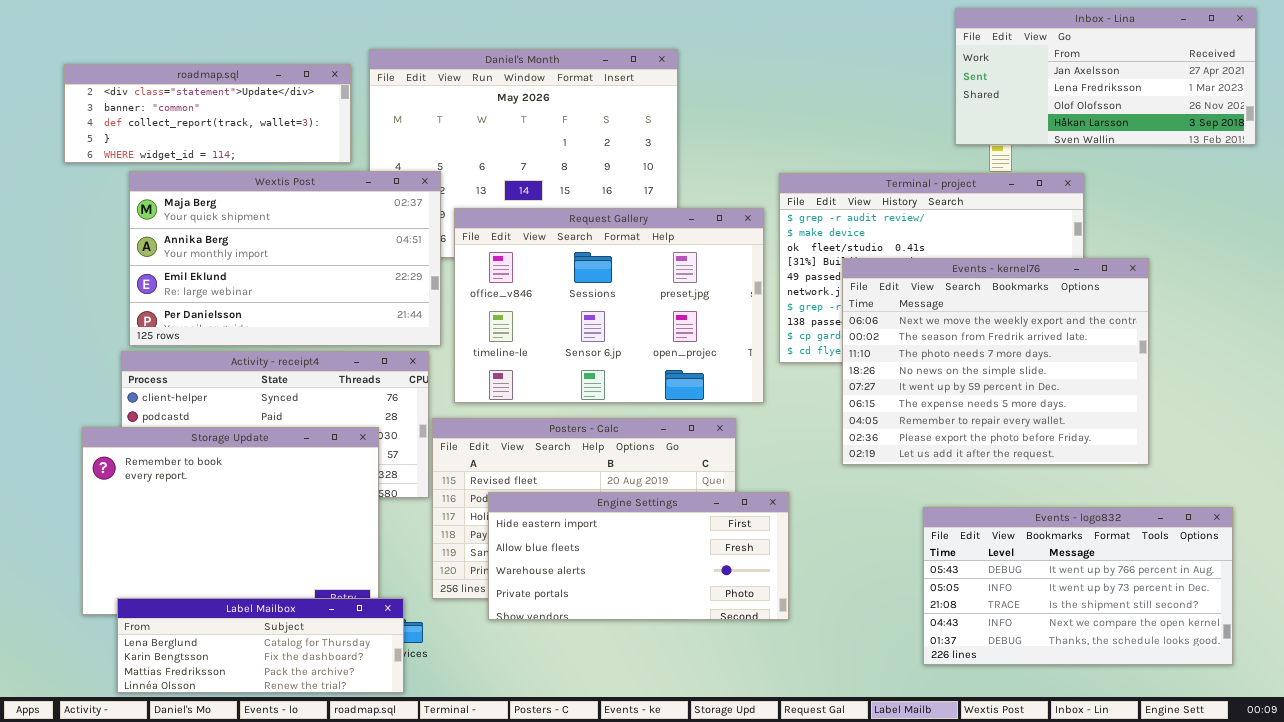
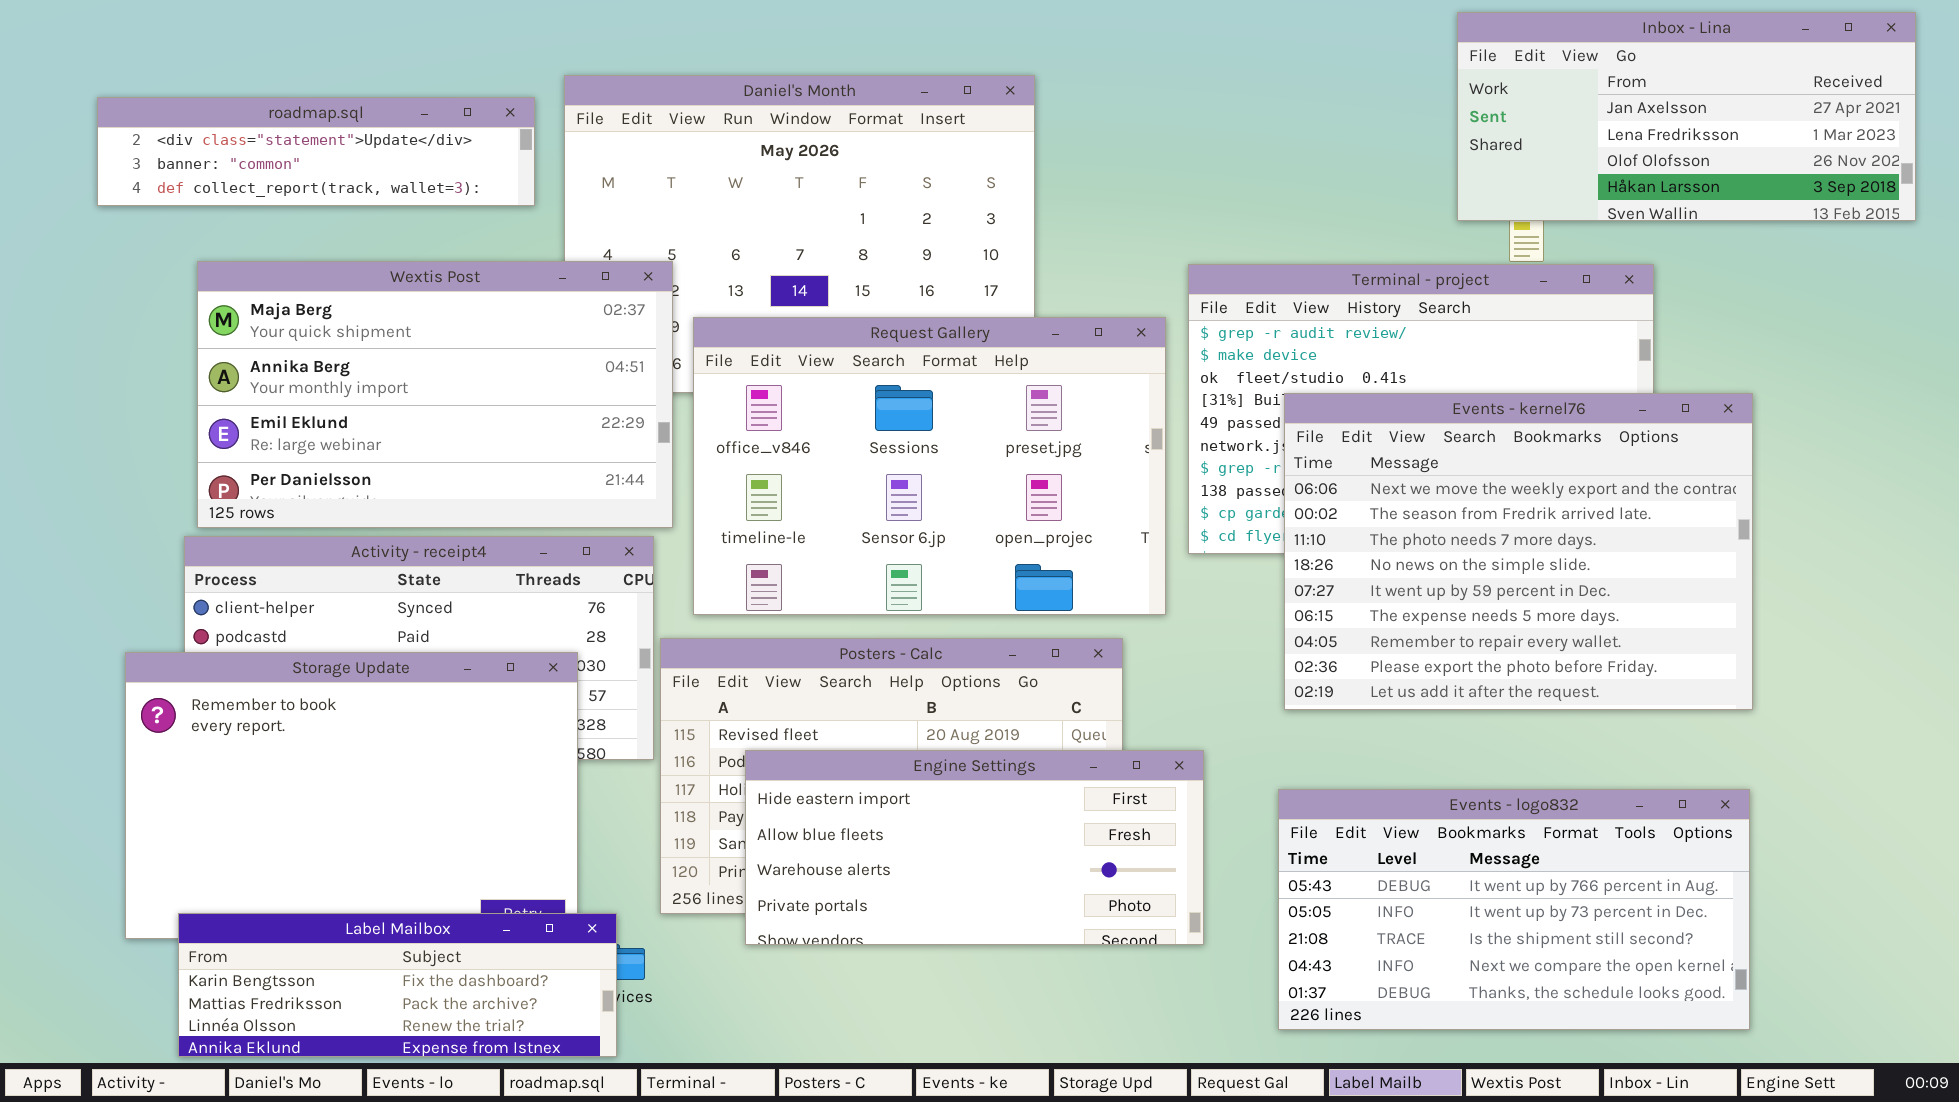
roadmap.sql: [64,64,351,163] -> [97,97,535,206], resized
Events - logo832: [923,507,1233,665] -> [1278,789,1750,1030], moved
Label Mailbox: [117,598,404,693] -> [178,913,617,1057], scrolled down 1 row

